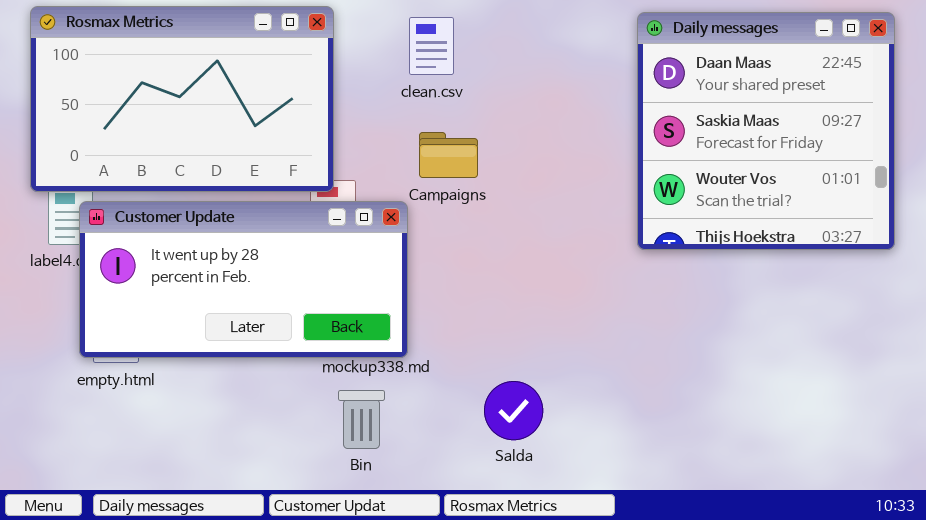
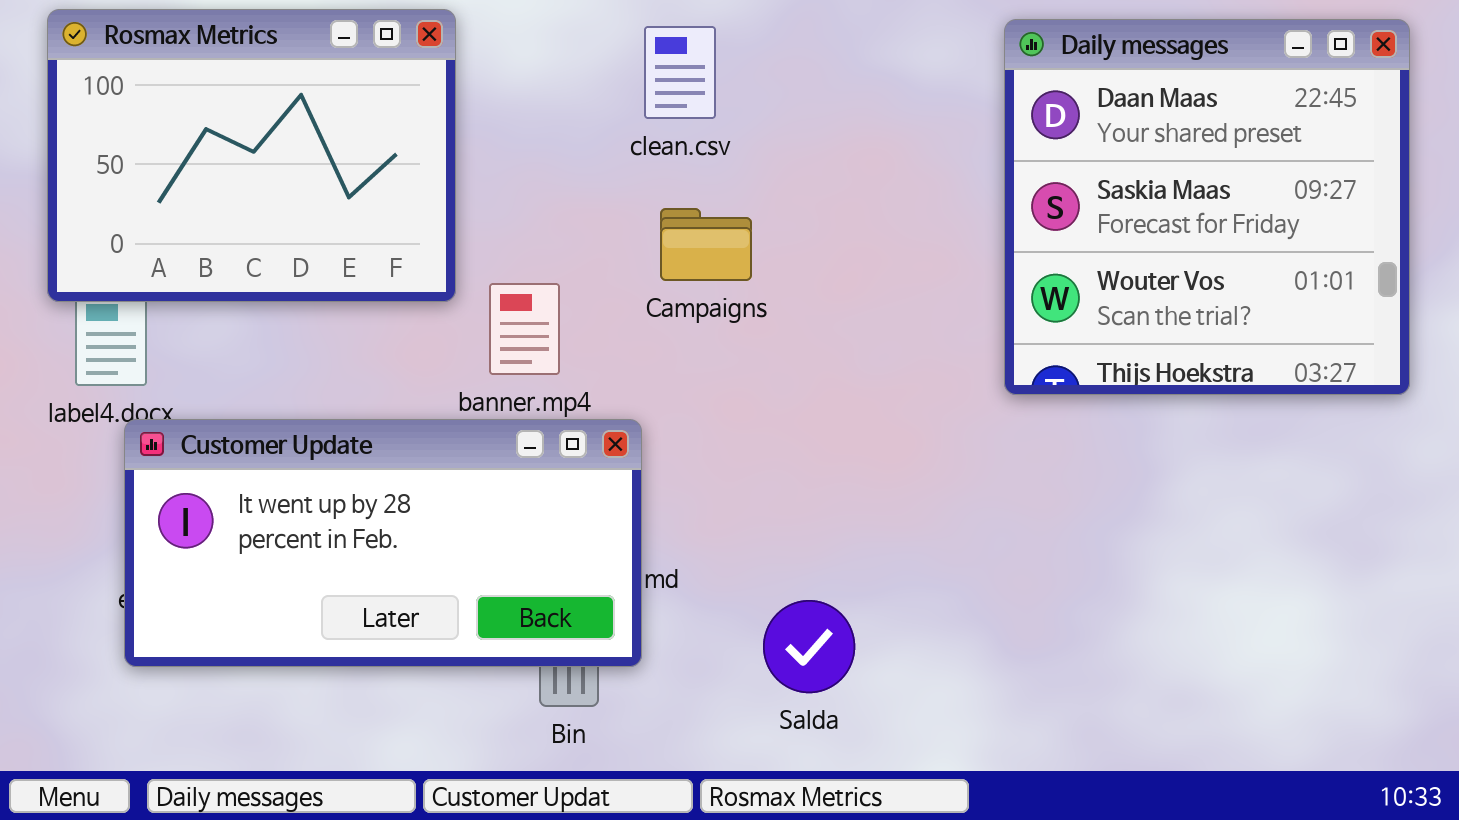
Rosmax Metrics: [30,6,334,192] -> [47,9,456,302], resized
Customer Update: [79,201,408,358] -> [124,419,642,667], moved

